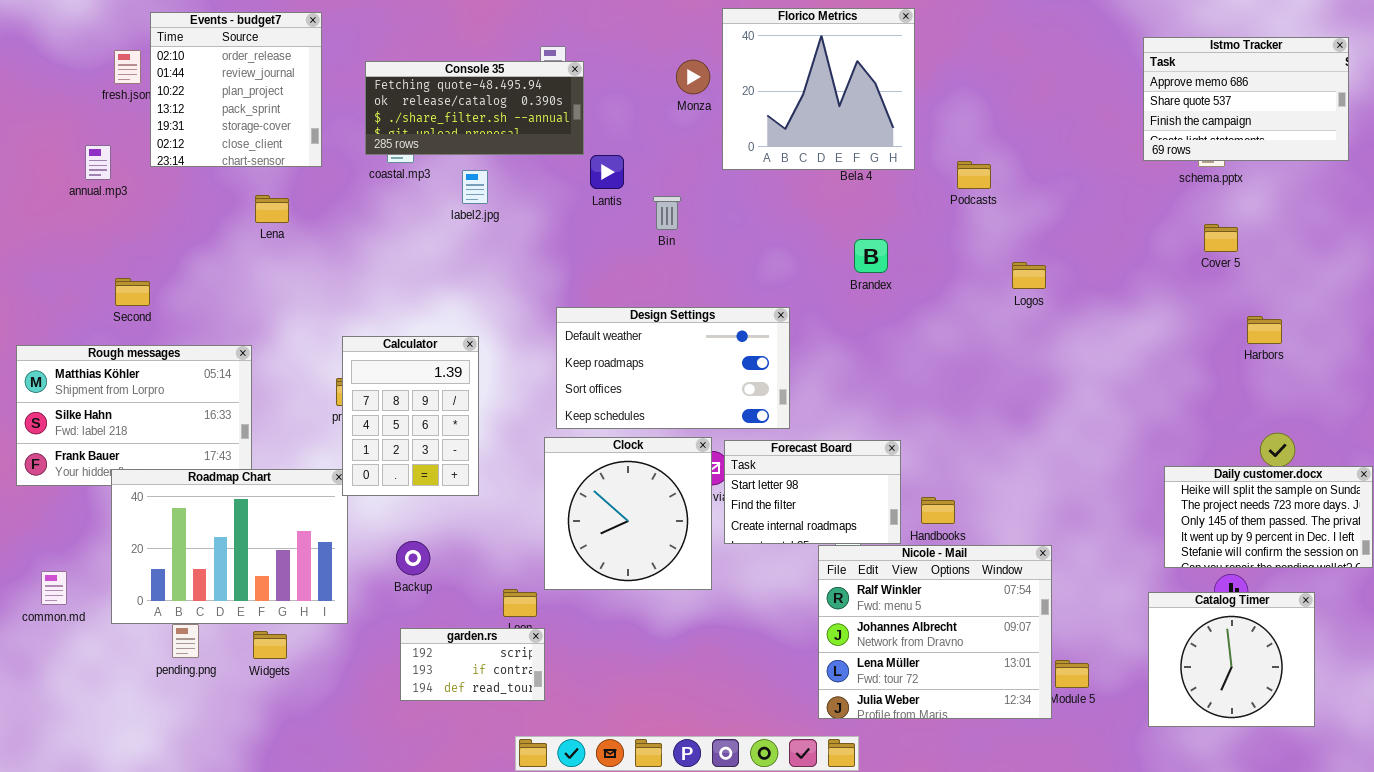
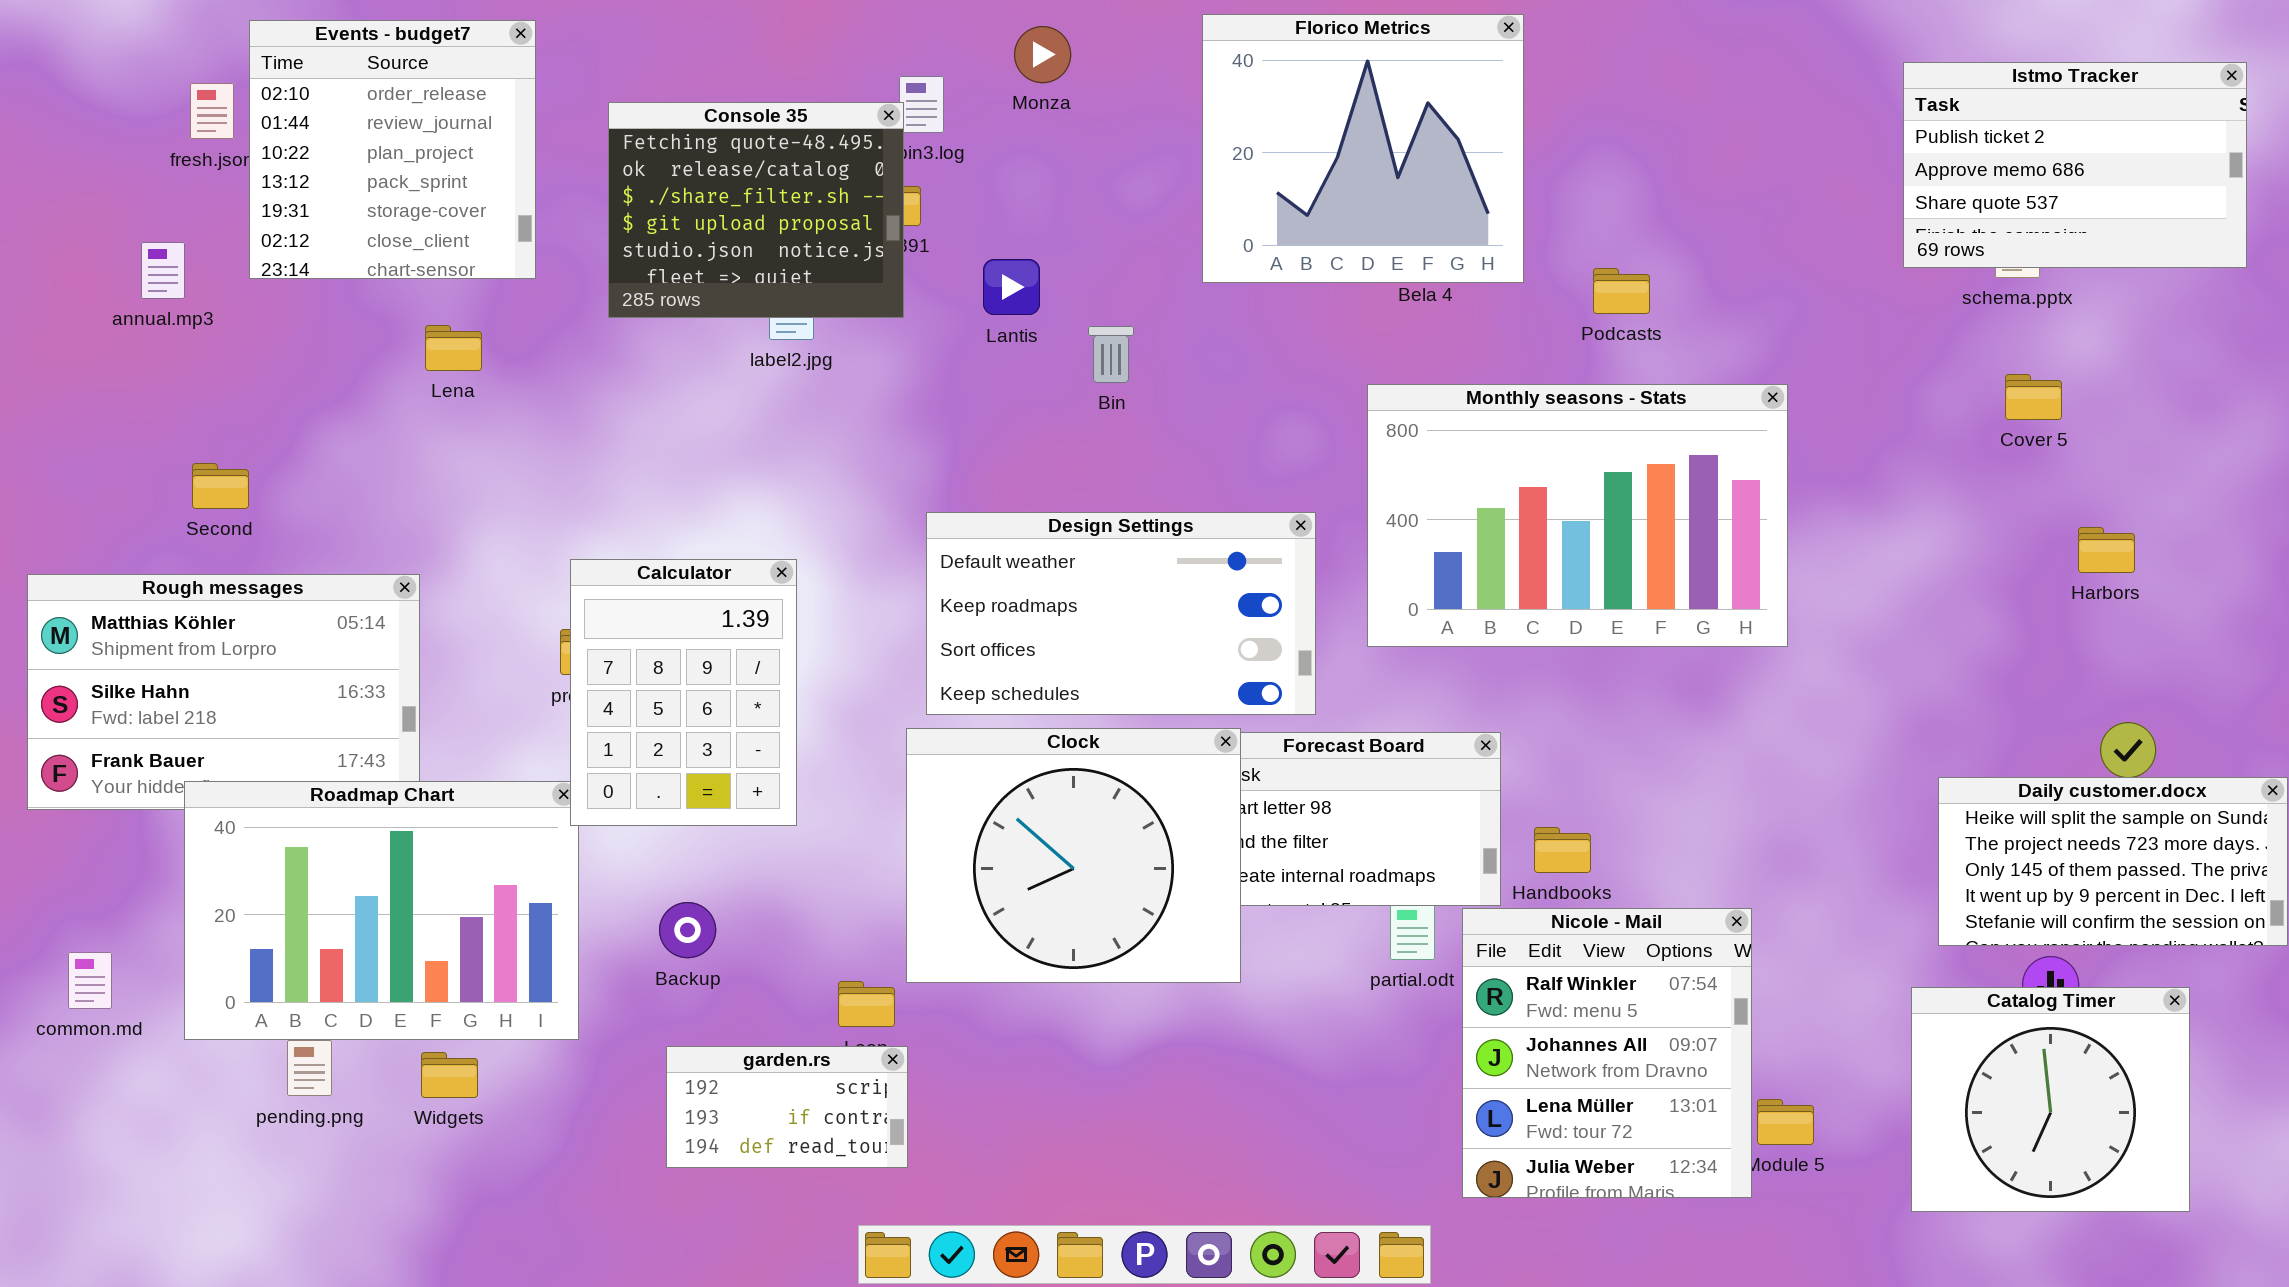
Istmo Tracker: [1143,37,1349,161] -> [1903,62,2247,268], scrolled up 1 row
Monza: [676,60,710,94] -> [1014,26,1071,83], moved
Console 35: [365,61,584,155] -> [608,102,904,318], resized
Monthly seasons - Stats: none -> [1367,384,1788,647], opened
Clock: [544,437,712,590] -> [906,728,1241,983], resized
Nicole - Mail: [818,545,1052,719] -> [1462,908,1752,1198], resized

